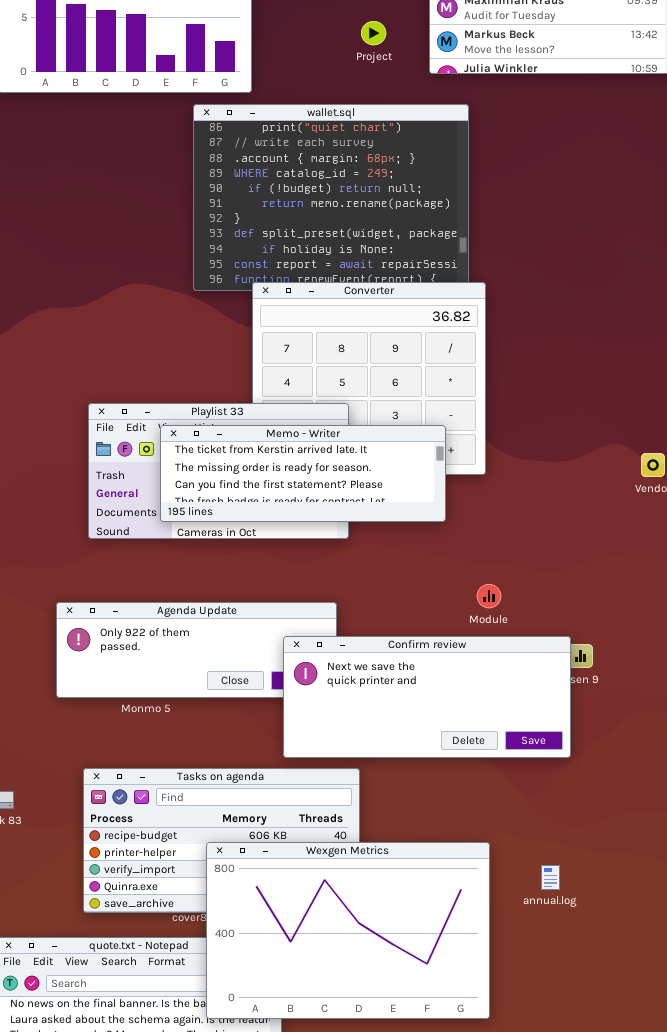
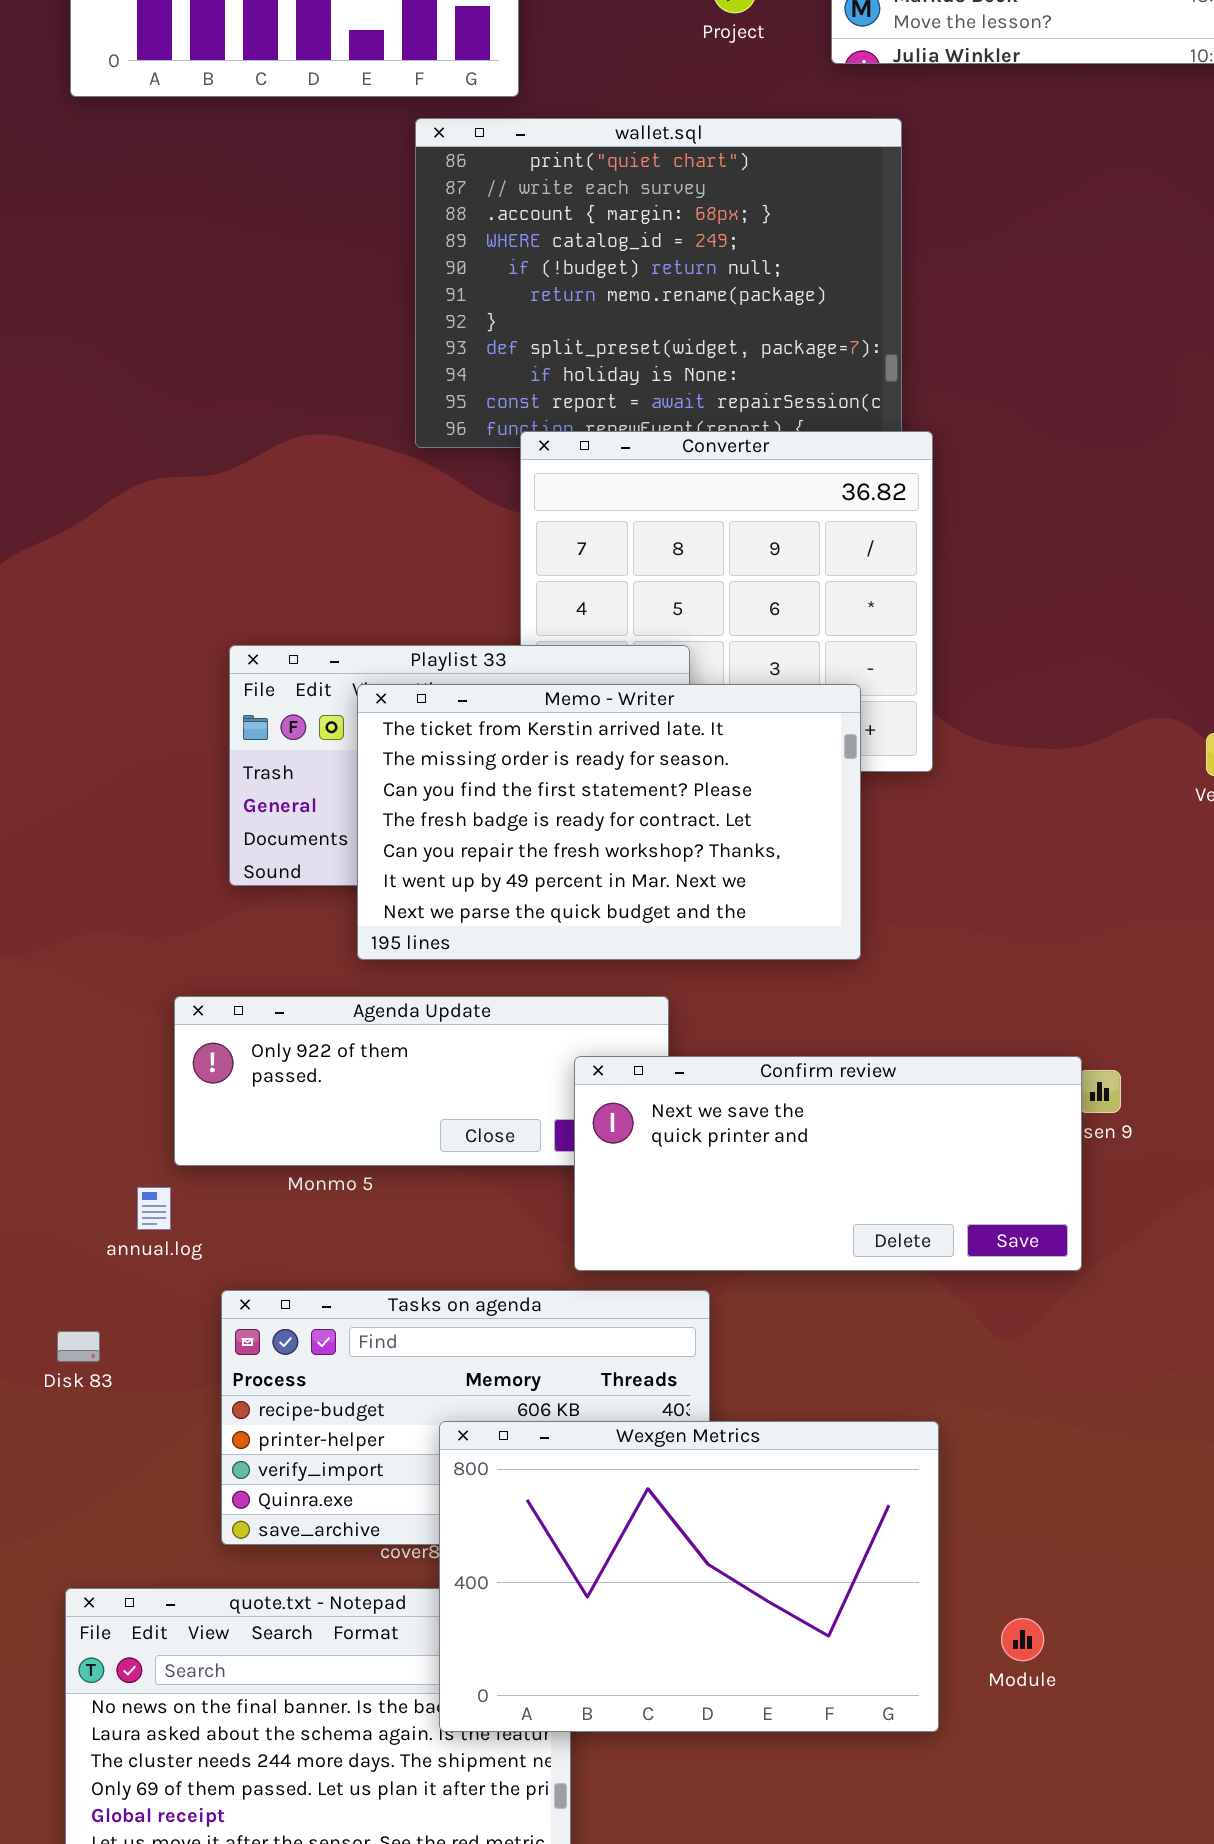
Memo - Writer: [160,425,446,522] -> [357,684,861,960], resized
Module: [477,584,501,608] -> [1001,1618,1044,1661], moved
annual.log: [541,865,560,890] -> [137,1187,171,1230], moved

